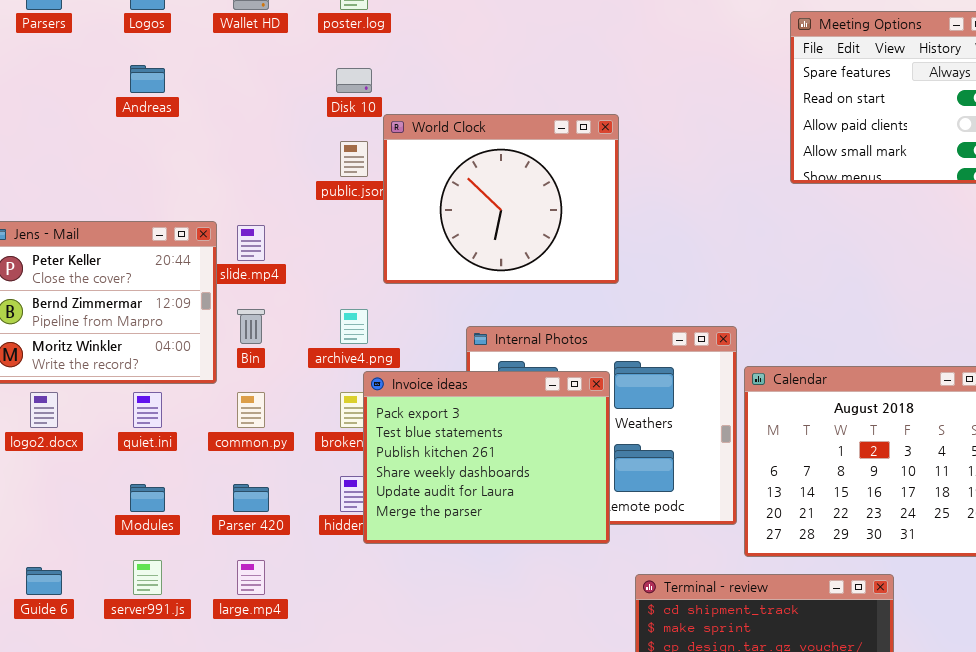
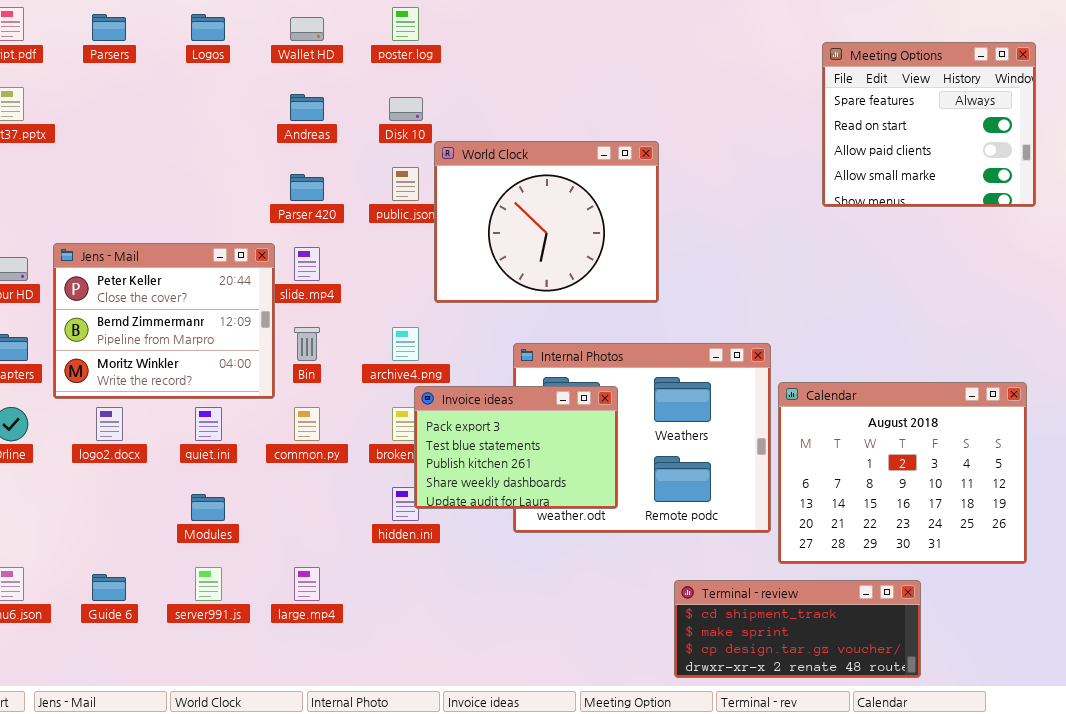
Andreas: [130,65,165,93] -> [290,94,324,121], moved
Invoice ideas: [363,371,610,544] -> [414,386,618,509], resized
Parser 420: [233,484,269,512] -> [290,174,324,201], moved

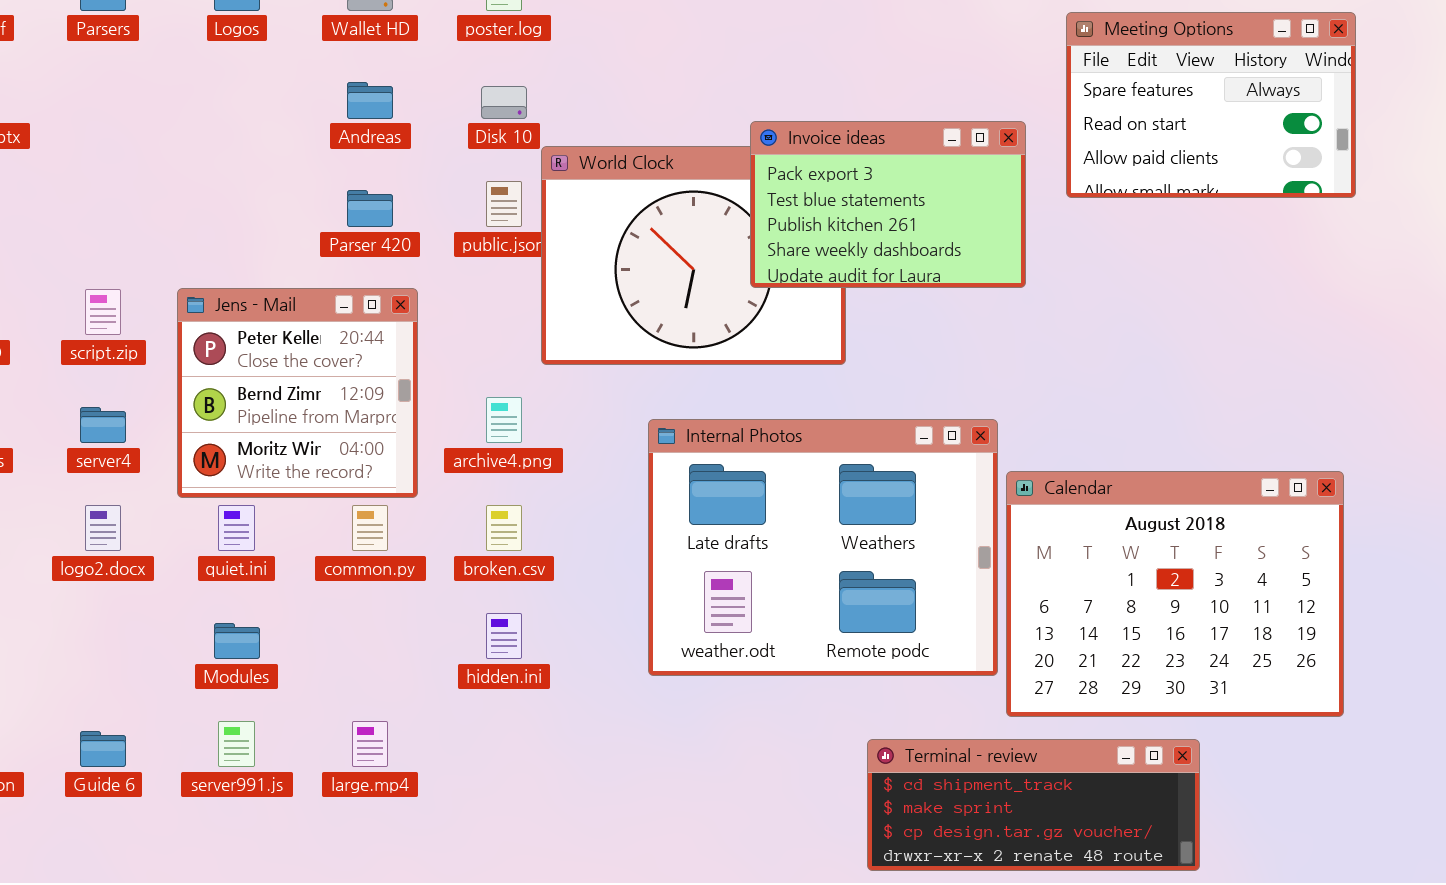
Meeting Options: [822,42,1036,207] -> [1066,12,1356,198], resized
Jens - Mail: [53,243,275,399] -> [177,288,418,498], moved, resized
Invoice ideas: [414,386,618,509] -> [750,121,1026,288], moved

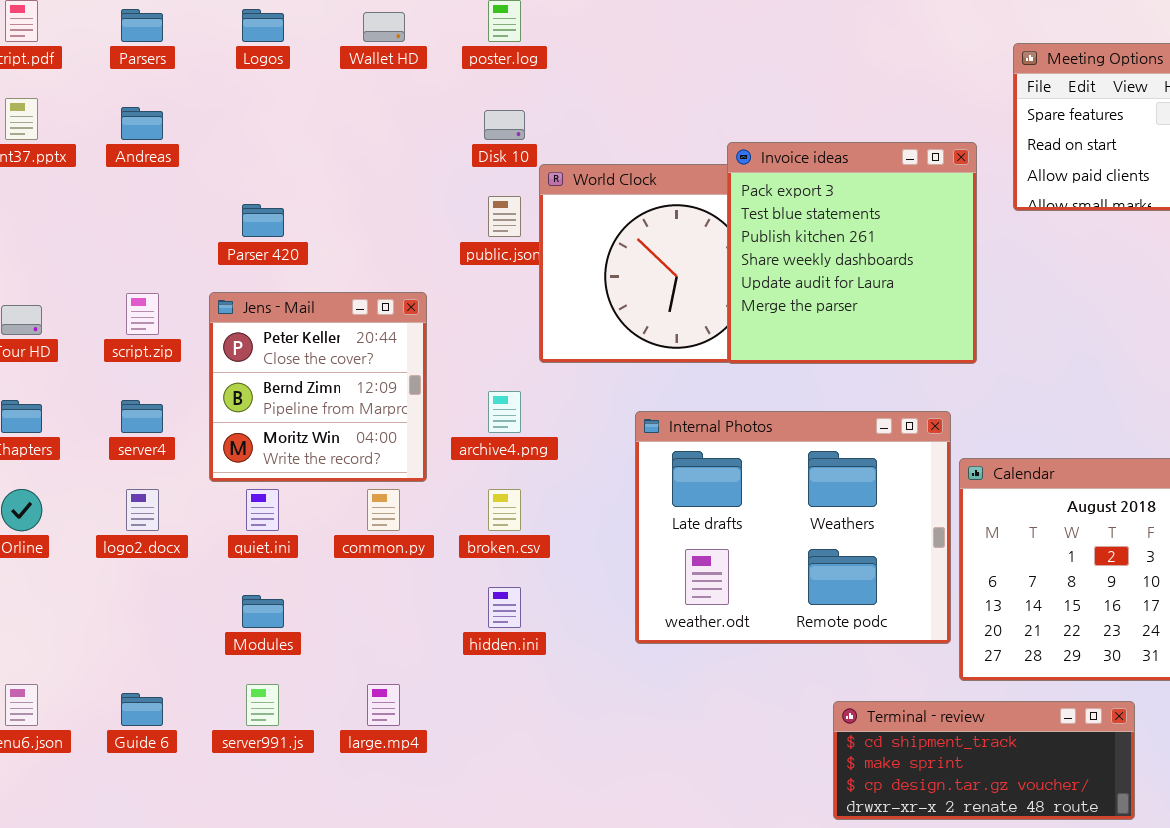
Andreas: [347,82,393,119] -> [121,107,163,140], moved
Invoice ideas: [750,121,1026,288] -> [727,142,977,364], resized
Parser 420: [347,190,393,227] -> [242,204,284,237], moved

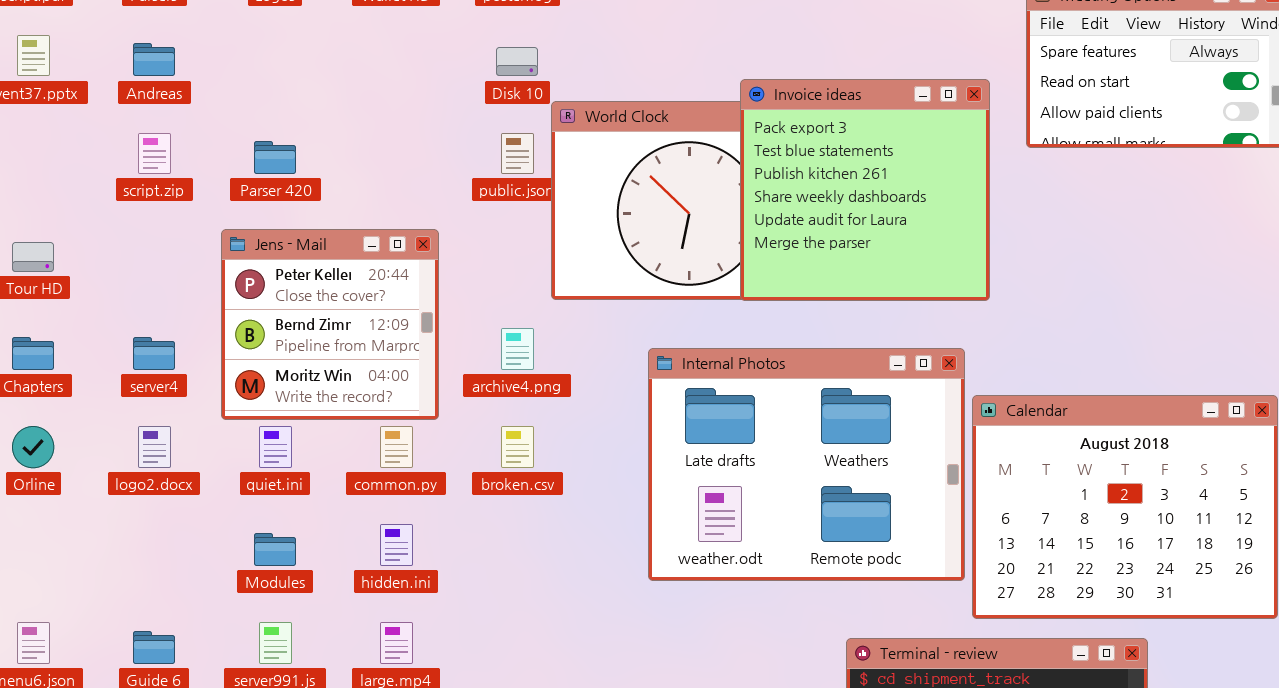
script.zip: [126,293,159,335] -> [138,133,171,174], moved
hidden.ini: [488,587,521,628] -> [380,524,413,566], moved

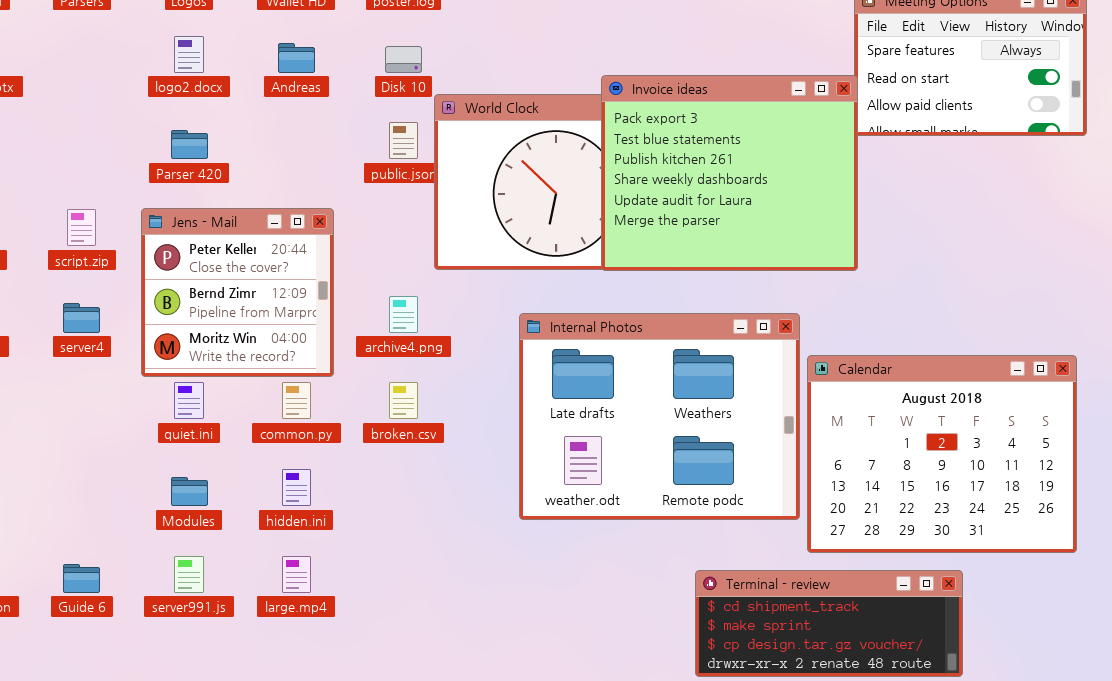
Andreas: [133,43,175,76] -> [278,43,315,73], moved
Invoice ideas: [740,79,990,301] -> [601,75,858,271], resized
script.zip: [138,133,171,174] -> [67,209,96,246], moved
logo2.docx: [138,426,171,468] -> [174,36,204,73], moved

